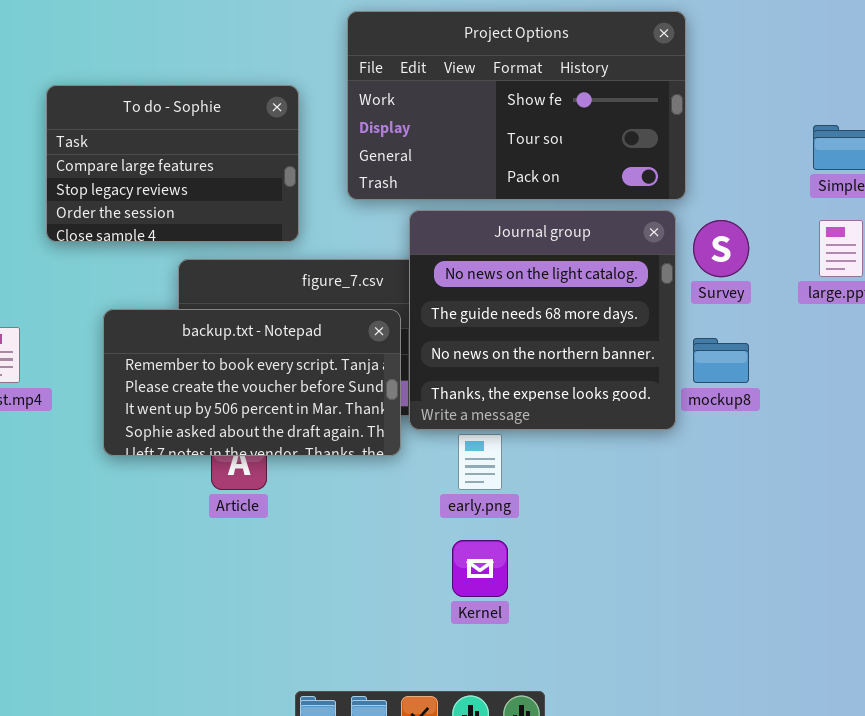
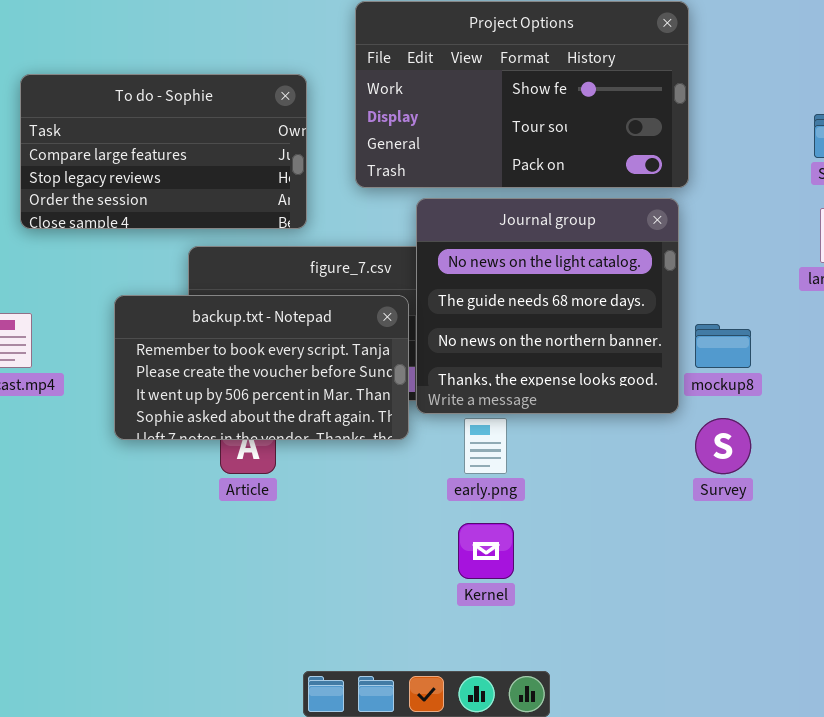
To do - Sophie: [46,85,299,242] -> [20,74,307,229], resized
Survey: [693,220,749,277] -> [695,418,751,474], moved

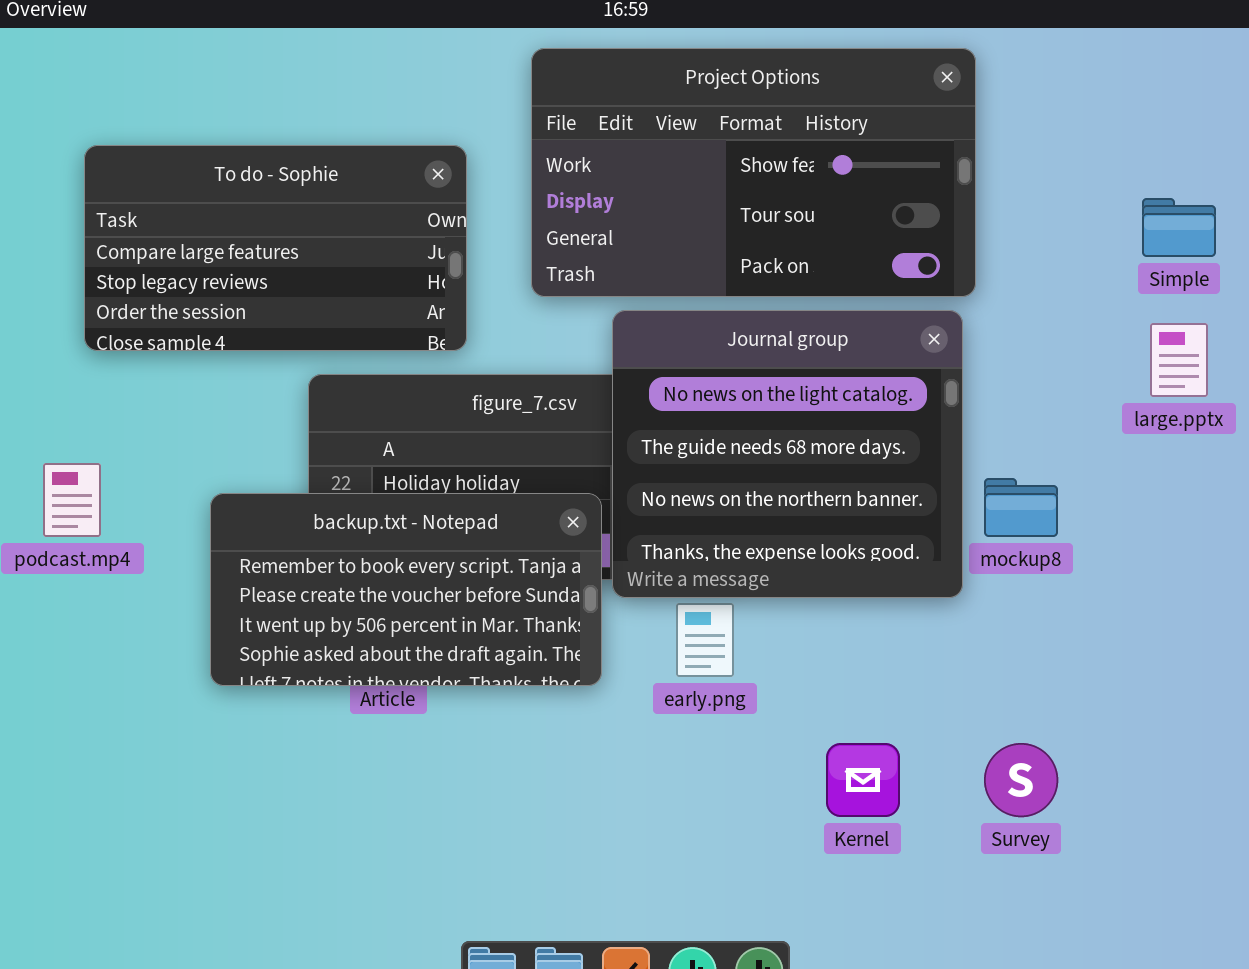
backup.txt - Notepad: [114,295,409,440] -> [210,493,602,686], moved
Survey: [695,418,751,474] -> [984,743,1058,817], moved
Kernel: [458,523,514,579] -> [826,743,900,817], moved

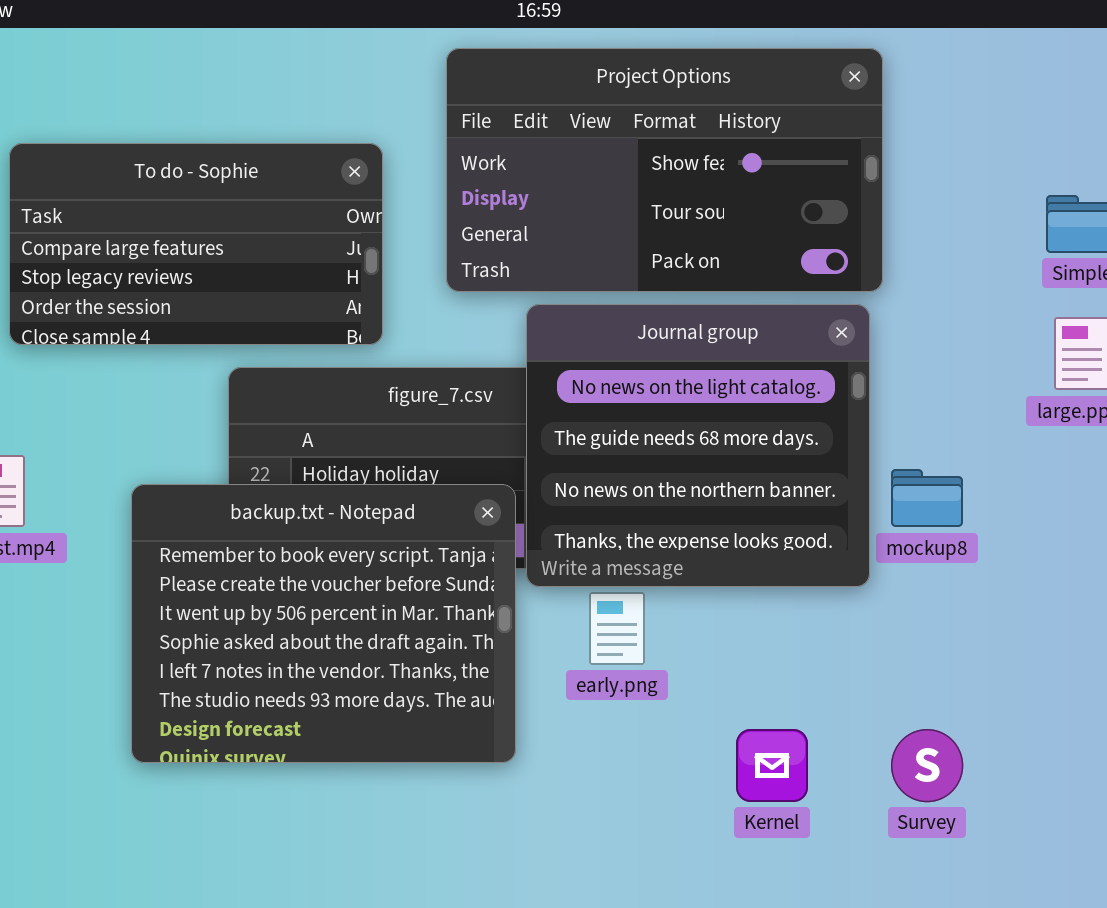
backup.txt - Notepad: [210,493,602,686] -> [131,484,516,763], resized

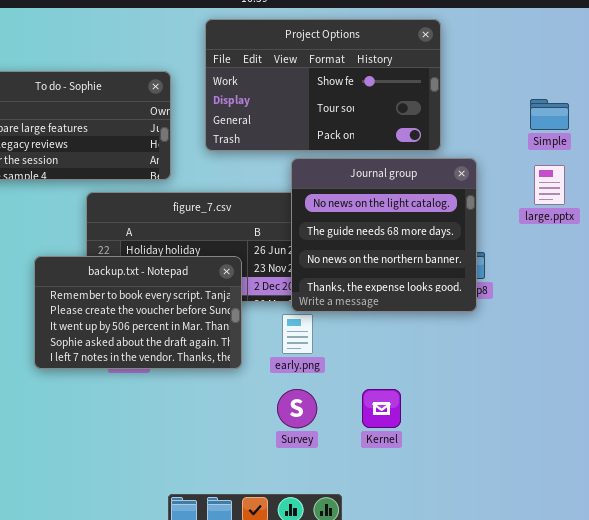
Journal group: [526,304,870,587] -> [291,158,477,312], moved
backup.txt - Notepad: [131,484,516,763] -> [34,256,242,369], resized
Survey: [891,729,963,802] -> [277,389,317,428], moved

